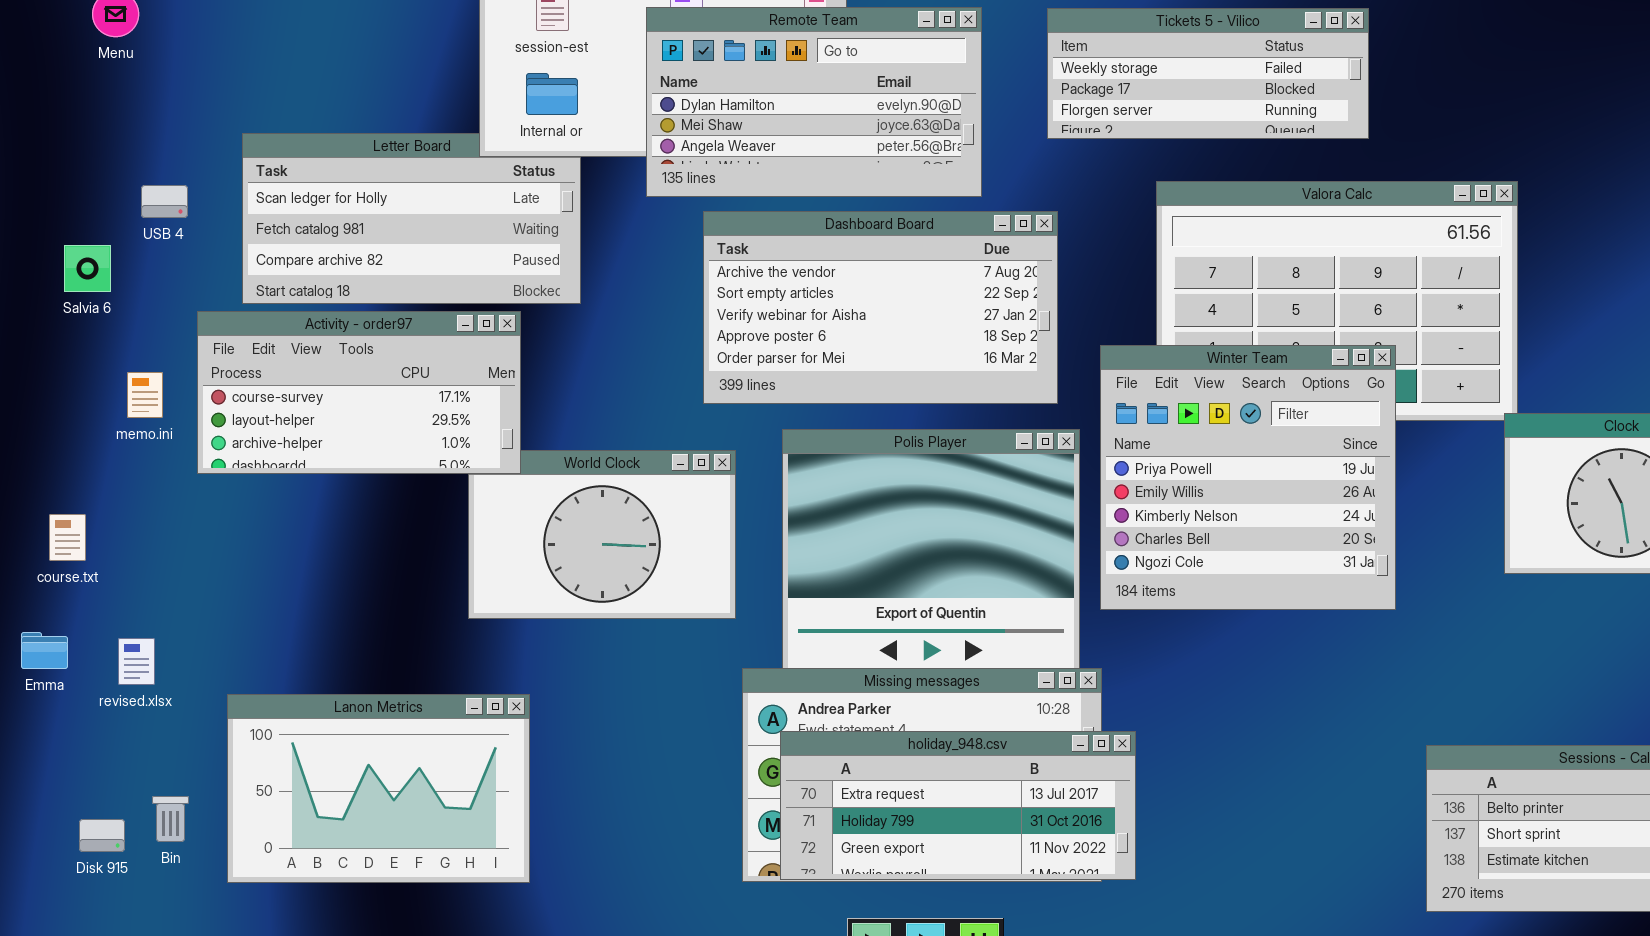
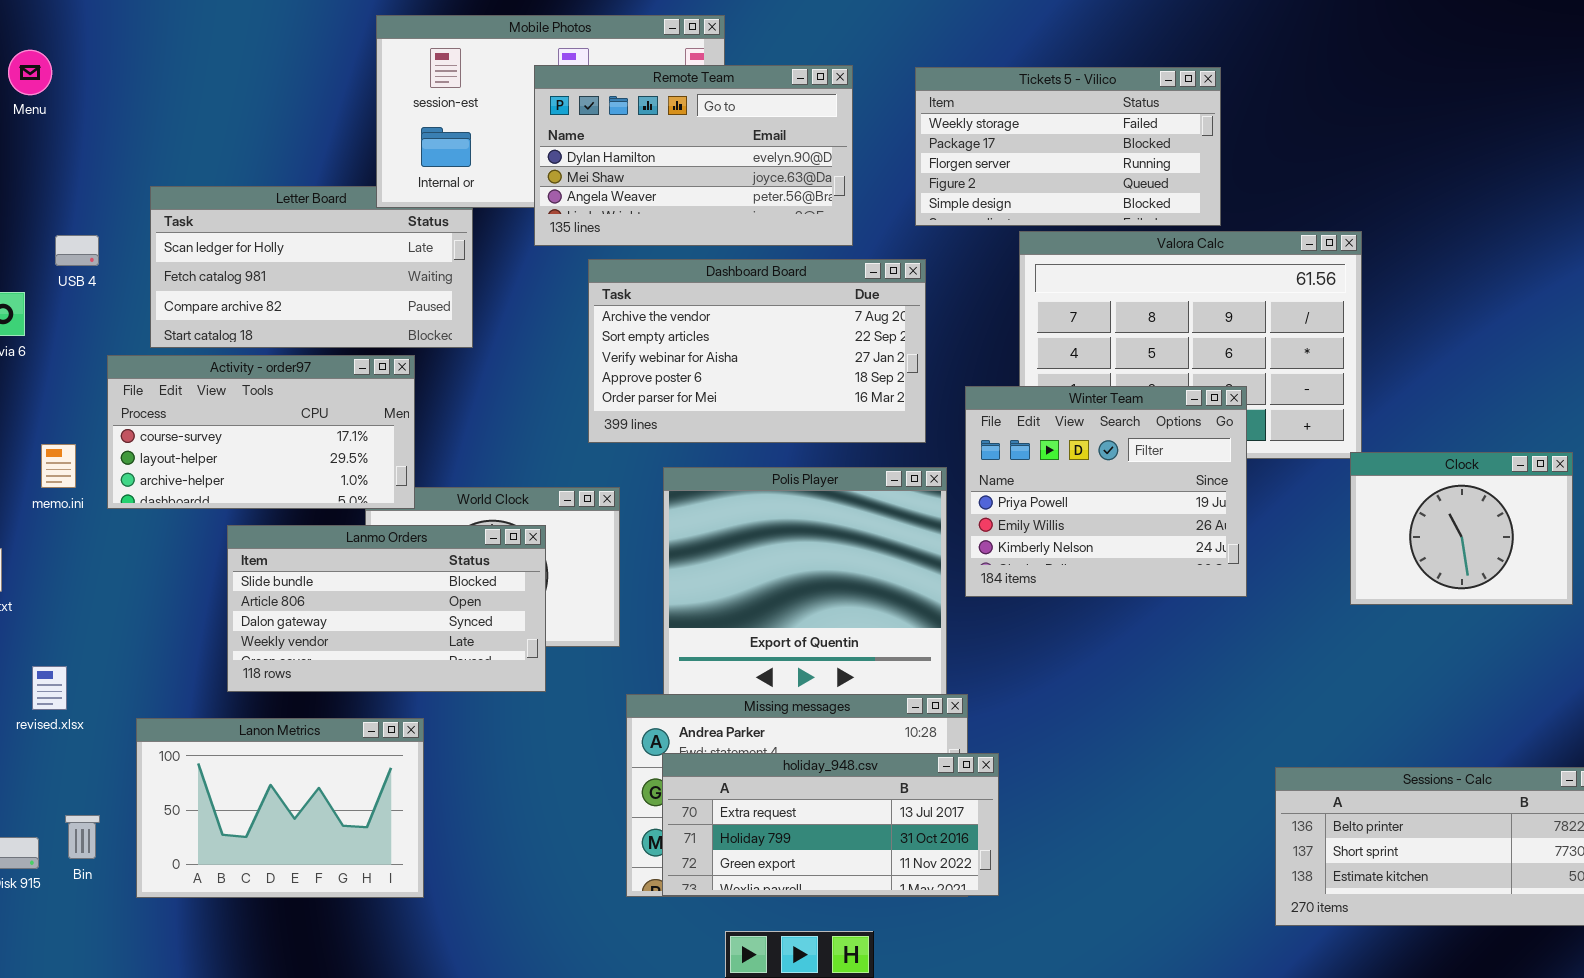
Tickets 5 - Vilico: [1047,8,1369,139] -> [915,67,1221,226], resized
Winter Team: [1100,345,1396,610] -> [965,386,1247,597], resized
memo.ini: [127,372,163,418] -> [41,444,76,488], moved
Lanmo Orders: none -> [227,525,546,692], opened

